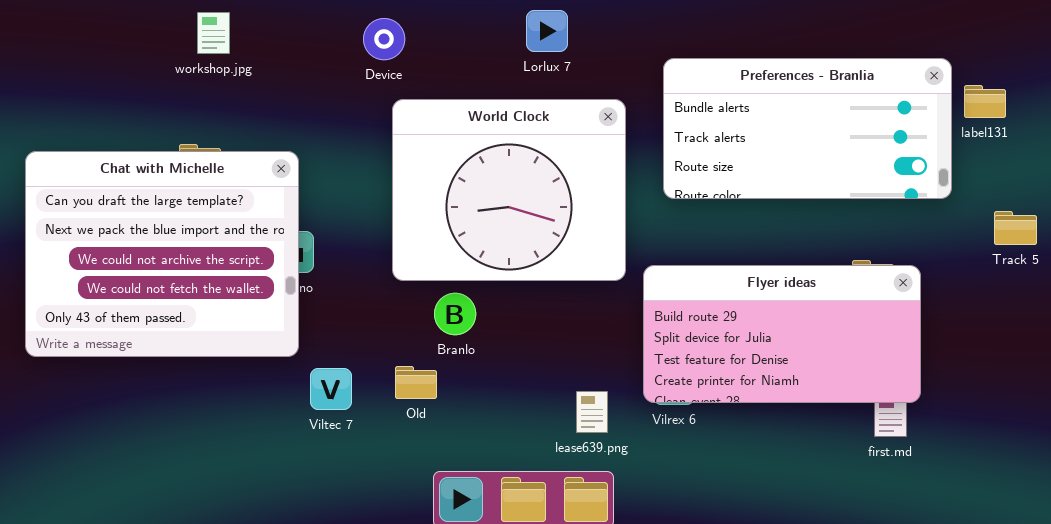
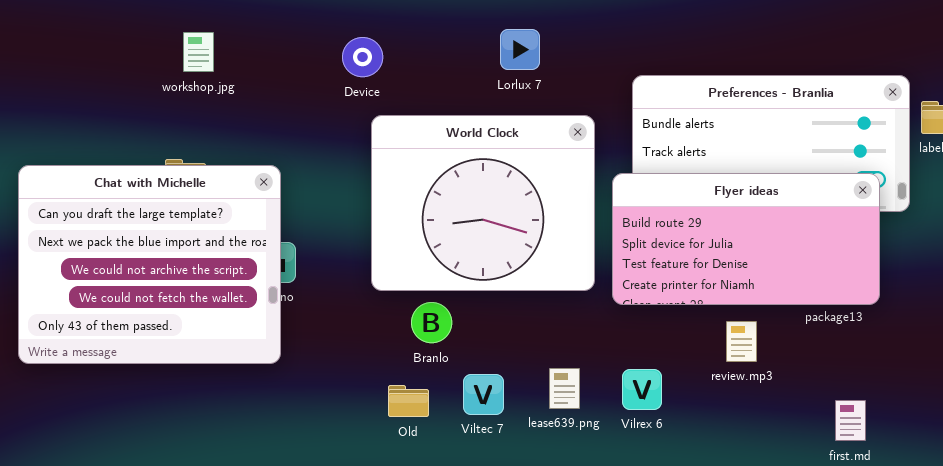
Flyer ideas: [643,265,921,403] -> [612,173,880,305], moved
Old: [395,366,437,399] -> [388,385,429,417], moved
Viltec 7: [310,368,352,410] -> [463,374,504,415], moved
lease639.png: [576,391,608,433] -> [549,368,580,409], moved

